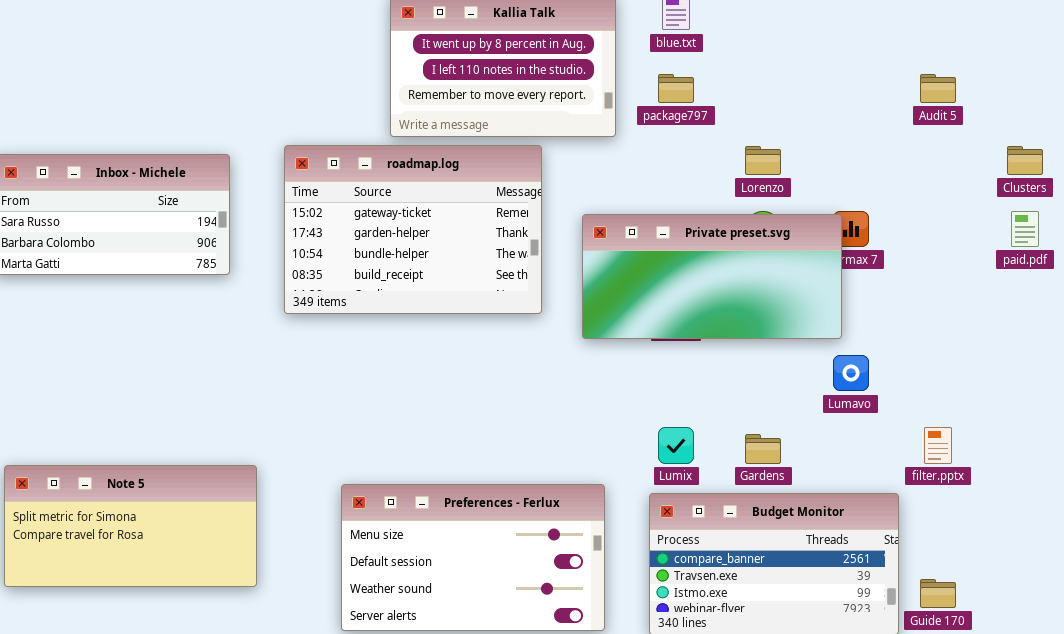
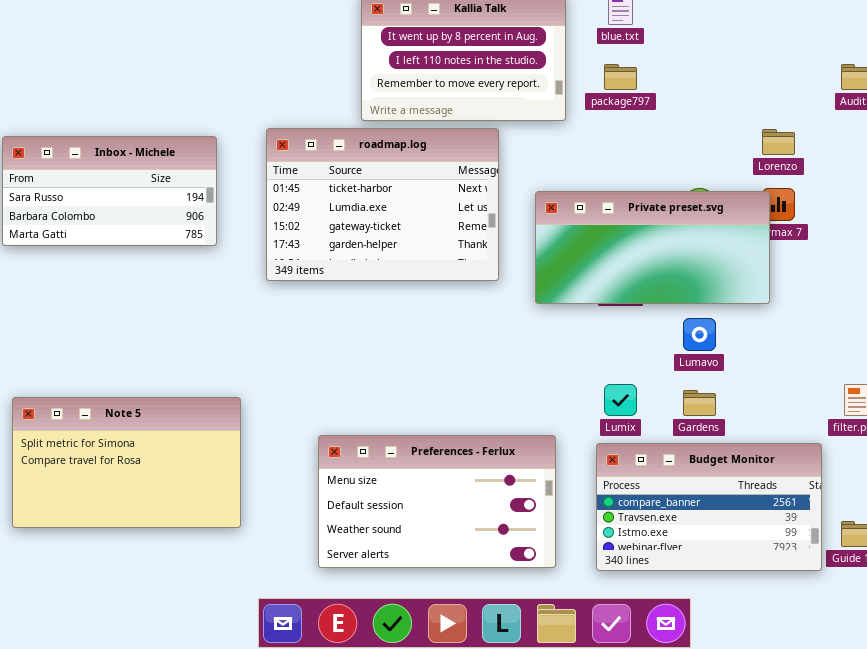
roadmap.log: [284,145,542,314] -> [266,128,499,281], scrolled up 2 rows
Lorenzo: [745,146,781,175] -> [762,129,795,155], moved
Lumavo: [833,355,869,391] -> [683,318,716,351], moved
Note 5: [4,465,257,587] -> [12,397,241,528], resized

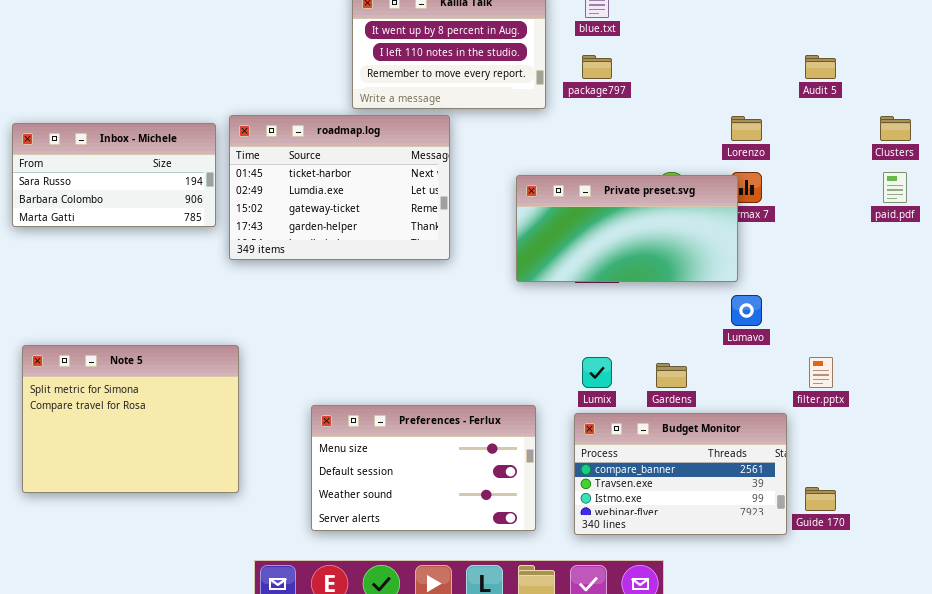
roadmap.log: [266,128,499,281] -> [229,115,450,260], moved
Lumavo: [683,318,716,351] -> [731,295,762,326], moved
Note 5: [12,397,241,528] -> [22,345,239,493], resized

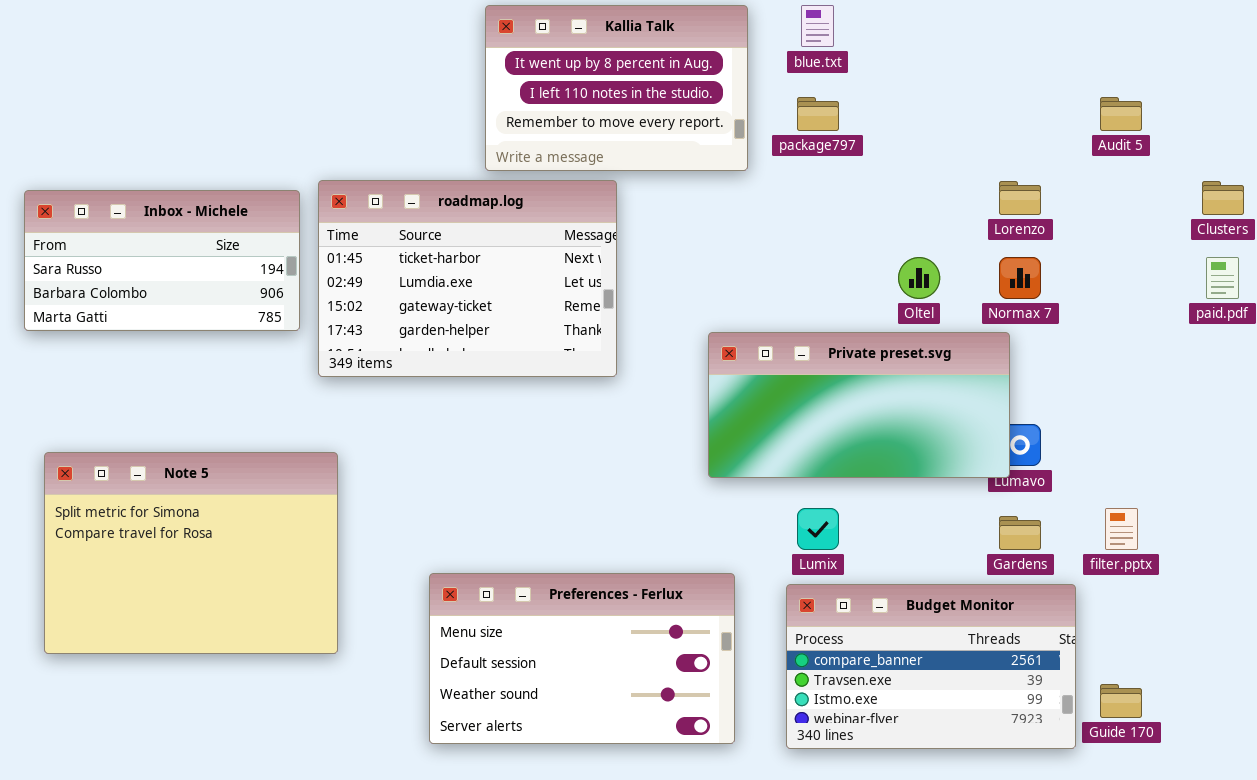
Private preset.svg: [516,175,738,282] -> [708,332,1010,478], moved
Note 5: [22,345,239,493] -> [44,452,338,654], moved
Gardens: [656,363,687,388] -> [999,516,1041,550], moved

